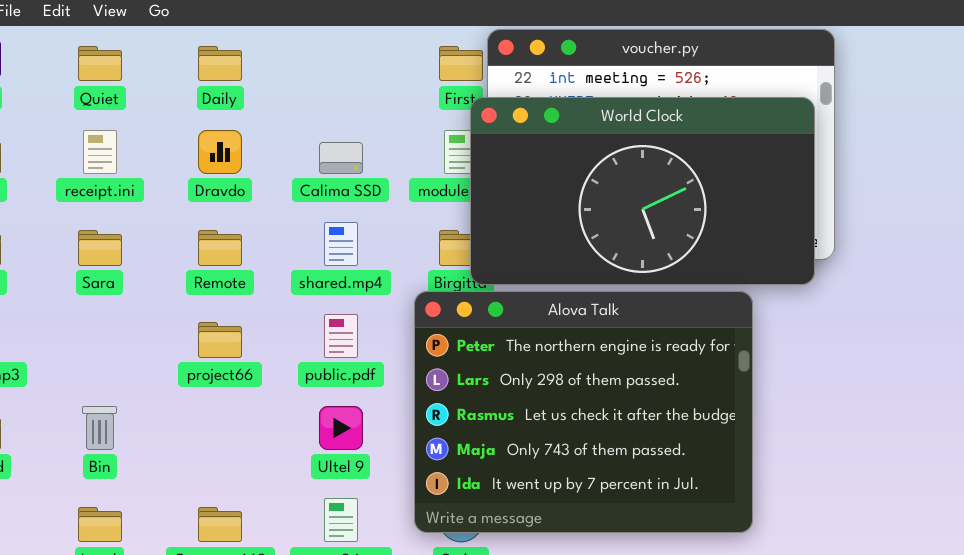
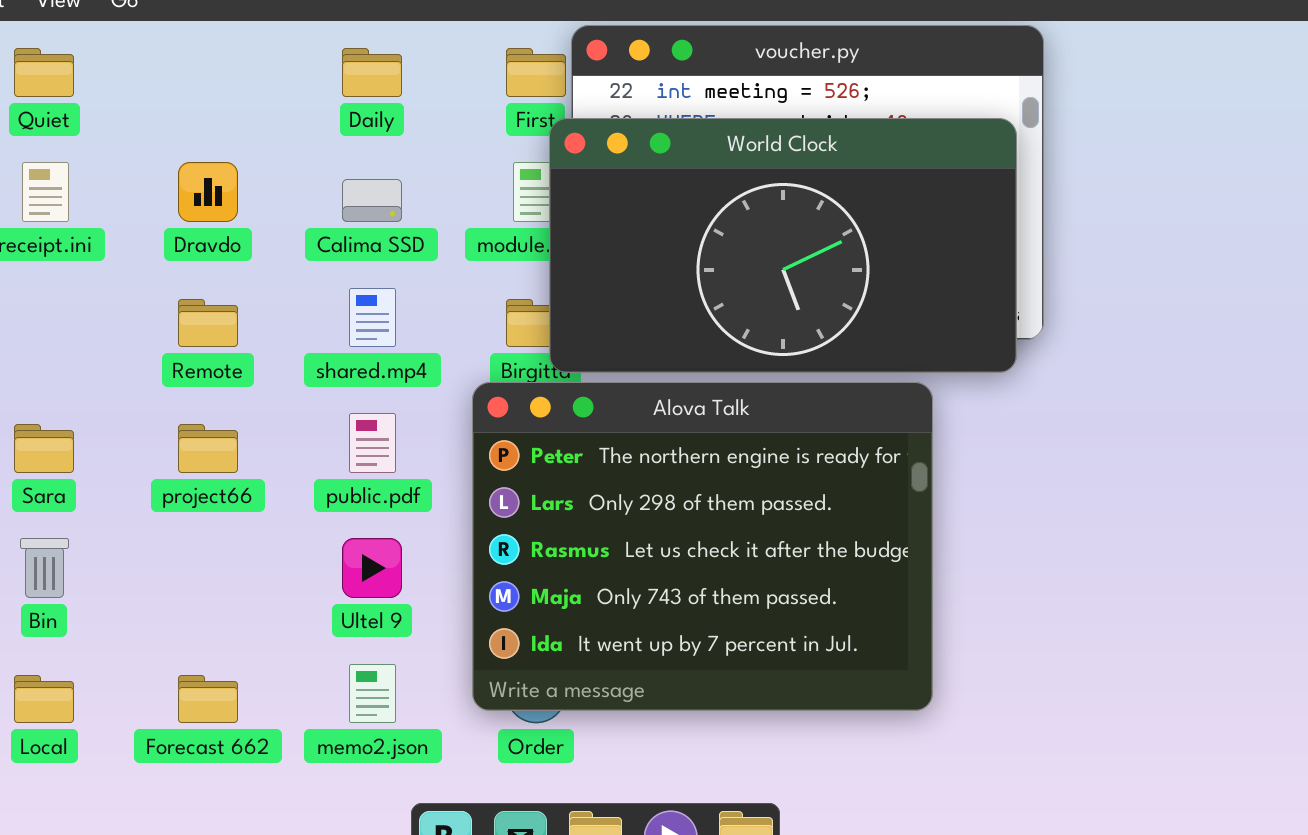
Daily: [198,46,242,81] -> [342,48,402,97], moved
Sara: [78,230,122,266] -> [14,424,74,473], moved

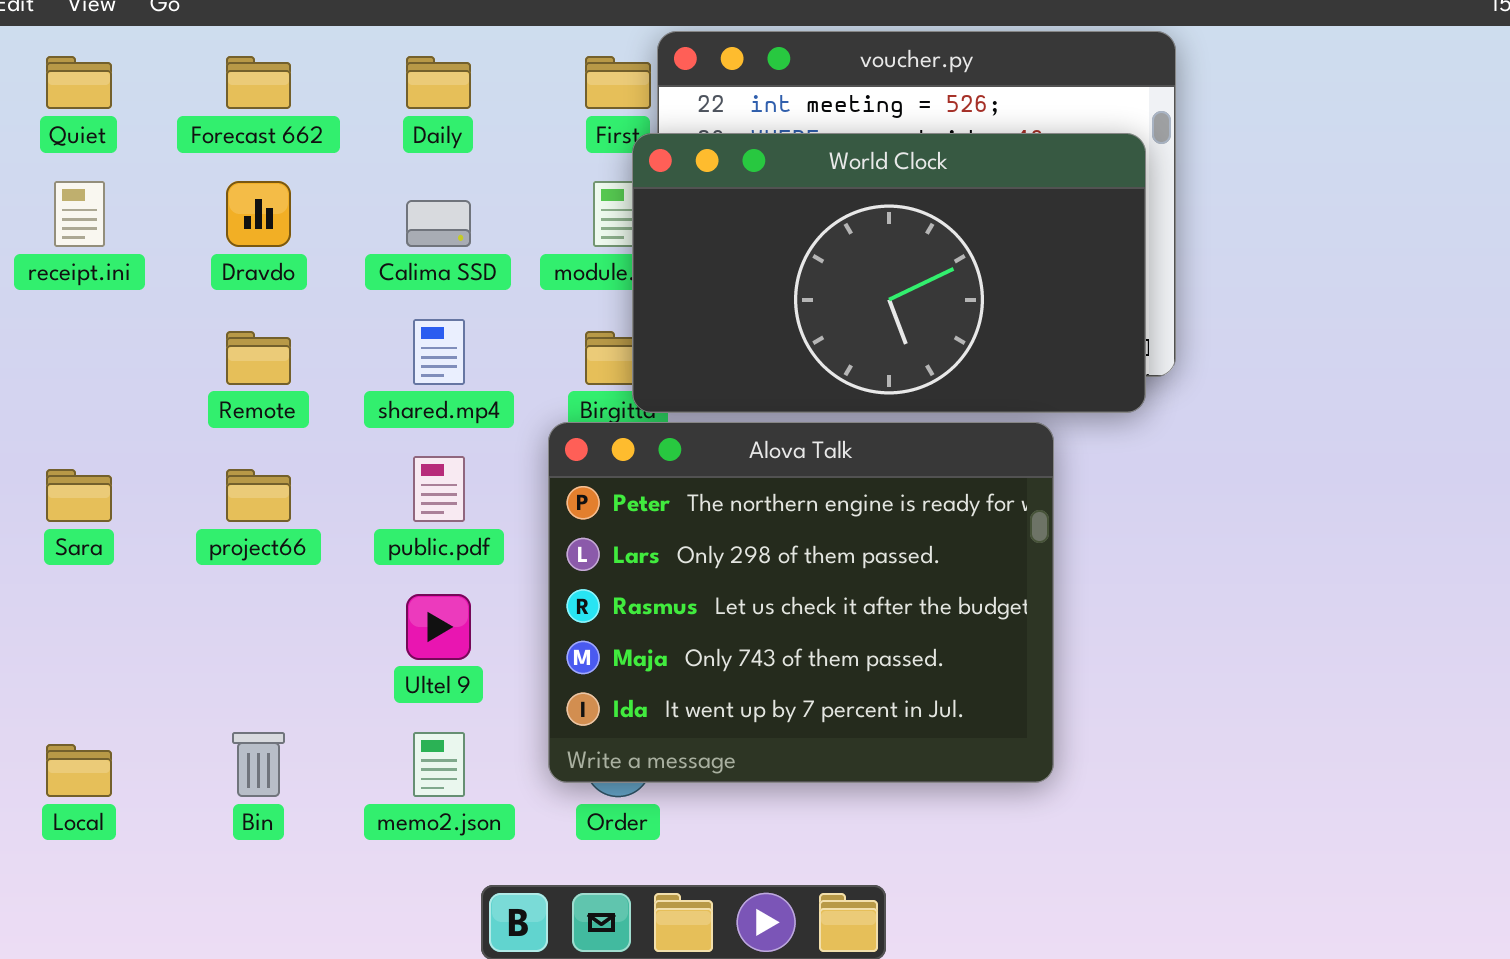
Bin: [20,538,69,598] -> [232,732,285,797], moved
Forecast 662: [178,675,238,723] -> [226,56,291,109], moved

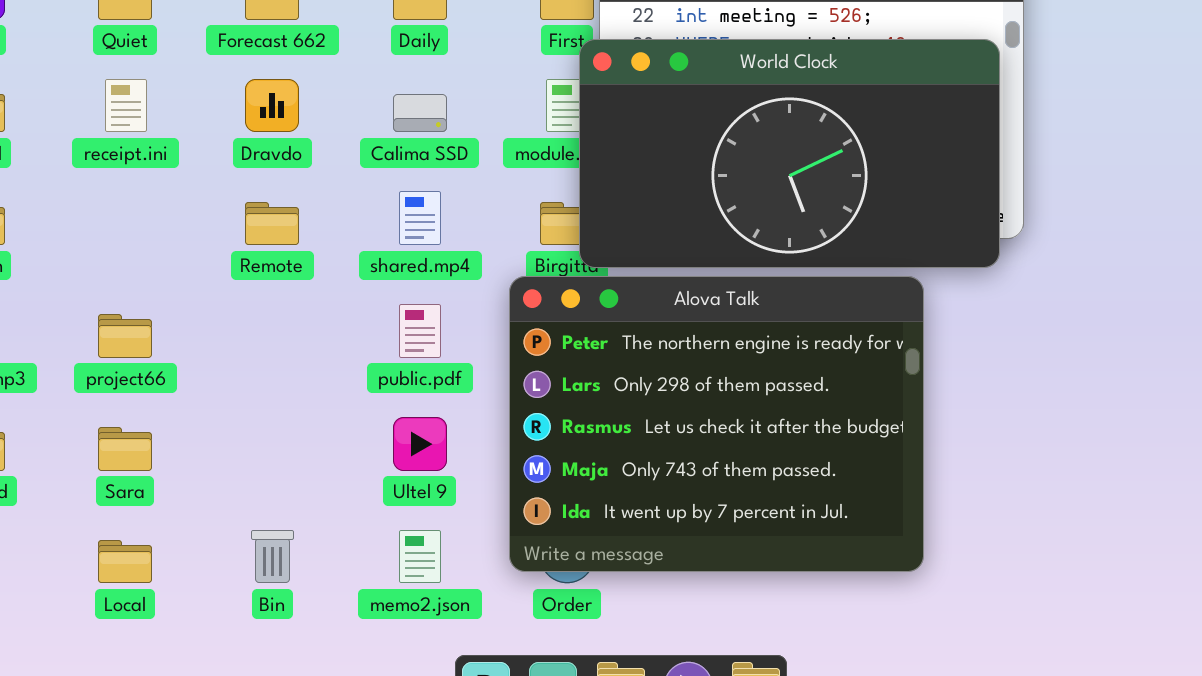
Sara: [46,469,112,522] -> [98,427,152,471], moved
project66: [226,469,291,522] -> [98,314,152,358], moved

